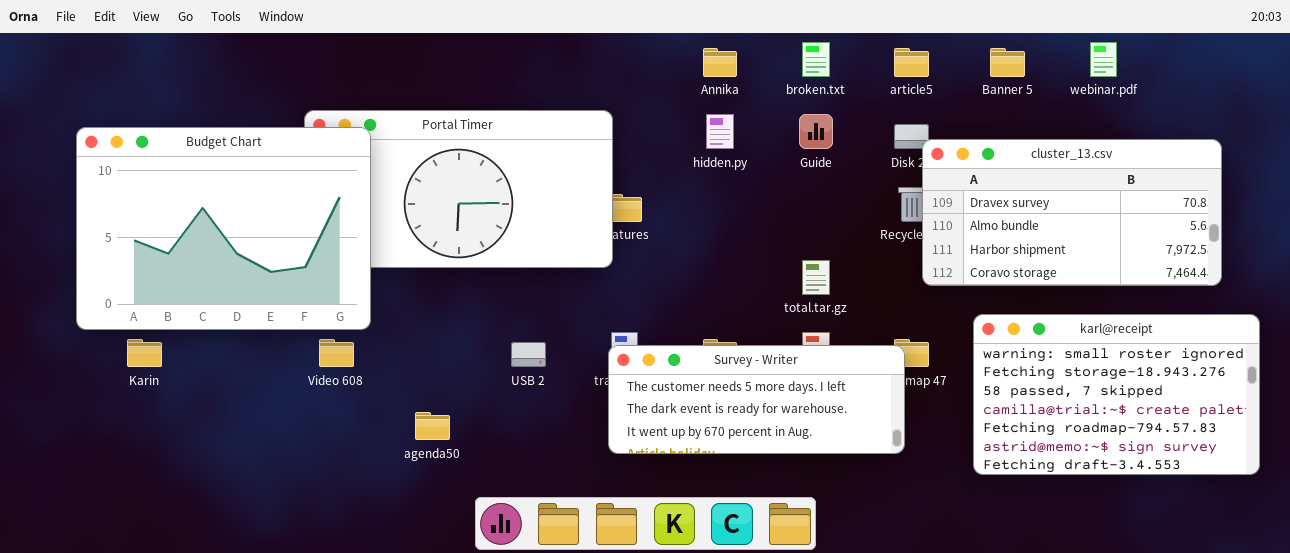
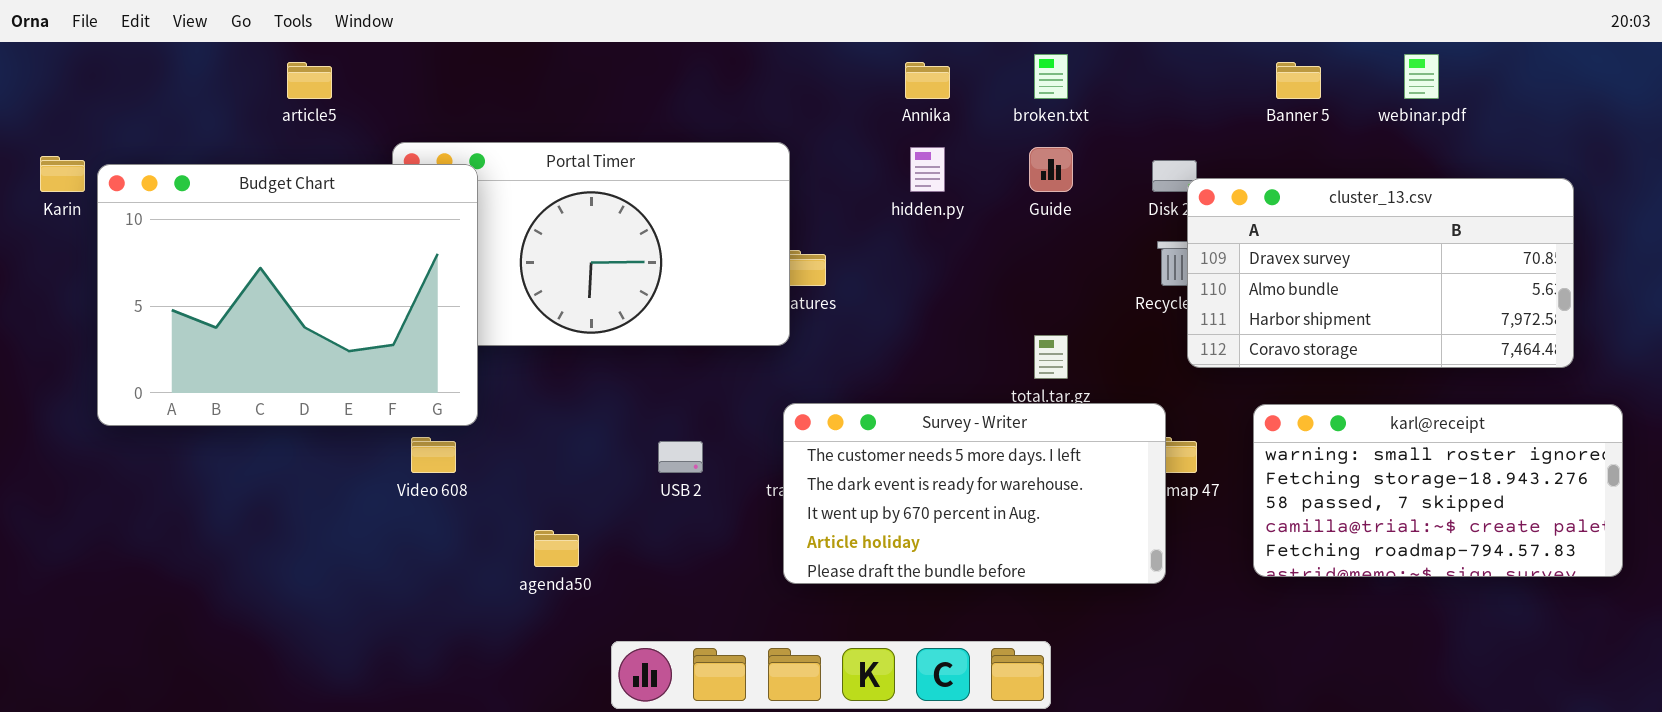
article5: [894,48,929,77] -> [287,62,332,99], moved
karl@receipt: [973,314,1260,475] -> [1253,404,1623,577], resized
Karin: [127,339,162,367] -> [40,156,85,192], moved
Survey - Writer: [608,345,905,454] -> [783,403,1166,584], resized

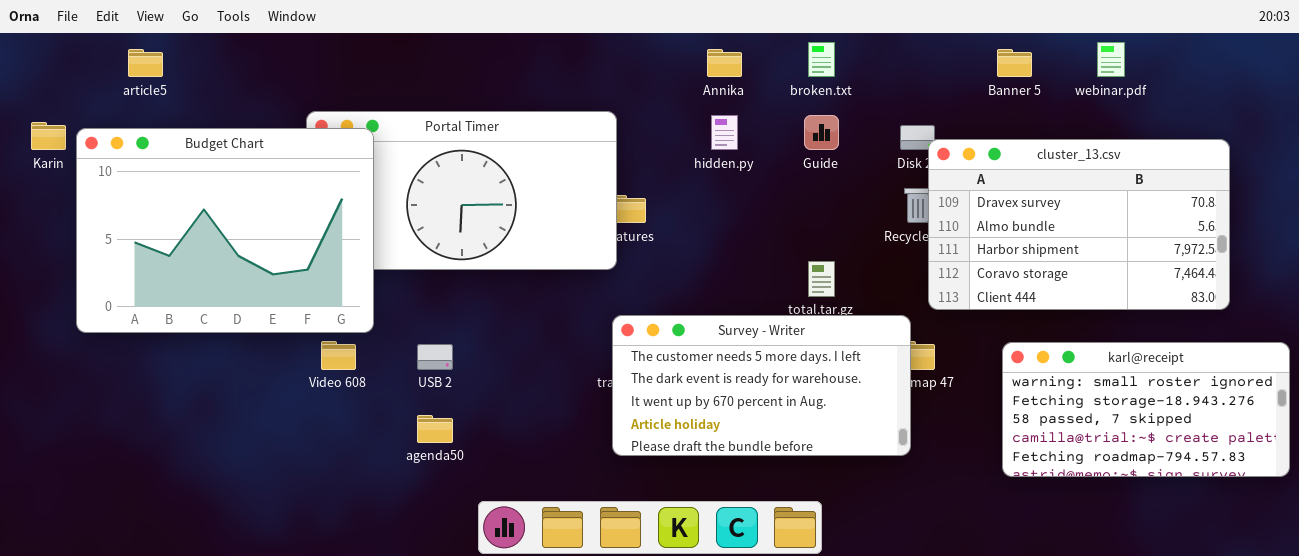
article5: [287,62,332,99] -> [128,49,163,77], moved
cluster_13.csv: [1187,178,1574,368] -> [928,139,1230,310], resized
karl@receipt: [1253,404,1623,577] -> [1002,342,1290,477], moved
USB 2: [658,441,703,473] -> [417,344,453,370], moved

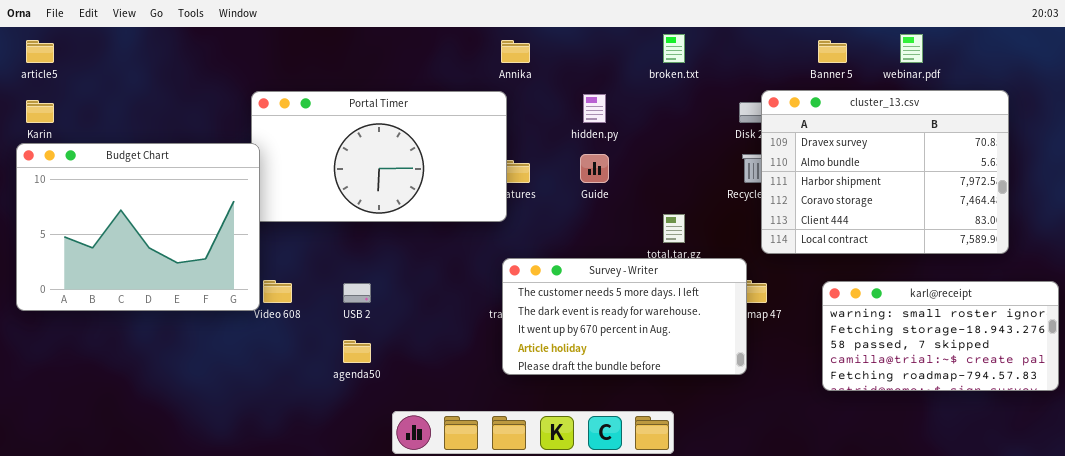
article5: [128,49,163,77] -> [26,40,54,63], moved
Annika: [707,49,742,77] -> [501,40,530,63], moved
Guide: [804,115,839,150] -> [580,154,609,183], moved
Budget Chart: [76,128,374,333] -> [16,143,260,311], moved
cluster_13.csv: [928,139,1230,310] -> [761,90,1009,254], resized

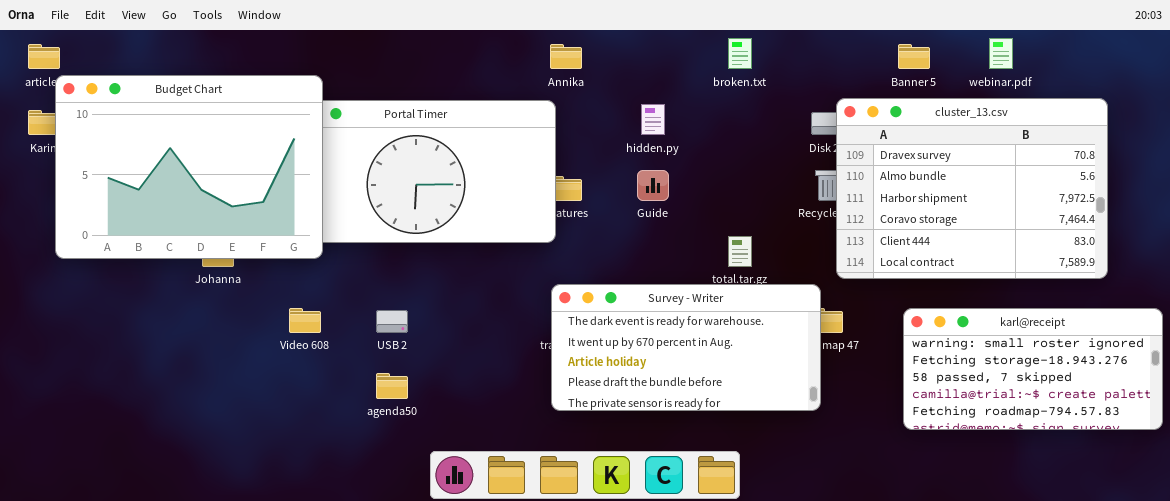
Budget Chart: [16,143,260,311] -> [55,75,323,259], moved
Survey - Writer: [502,258,747,375] -> [551,284,821,411], scrolled down 1 row

